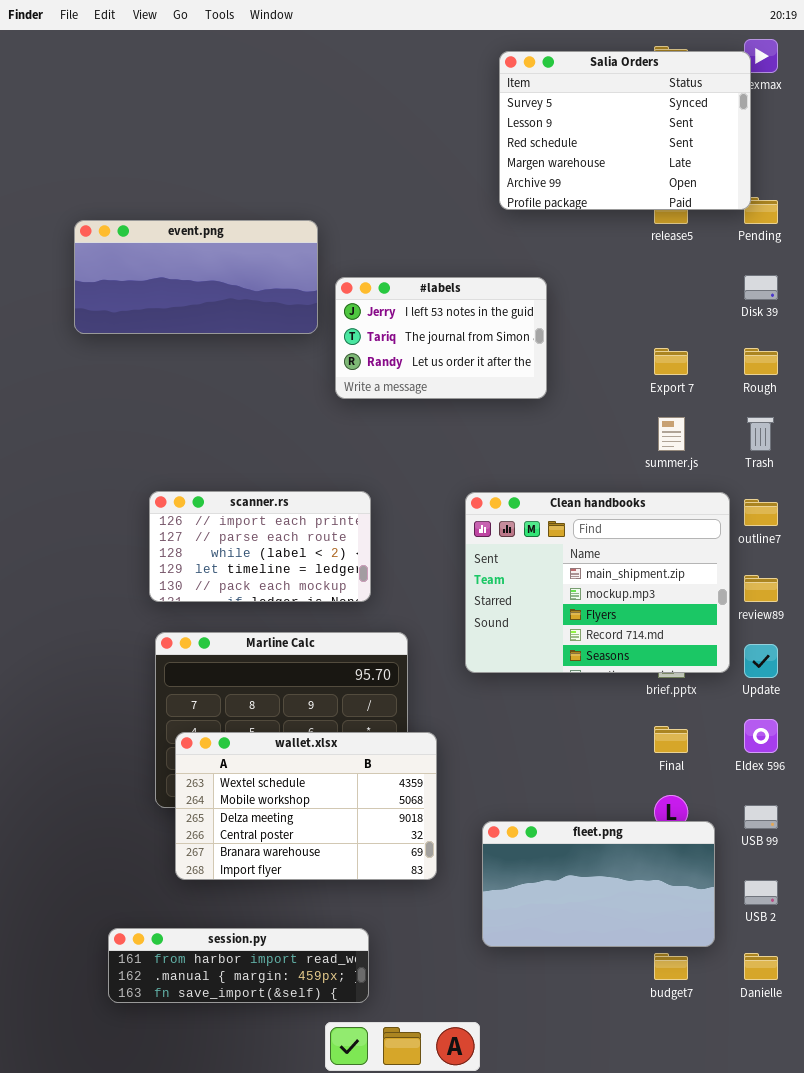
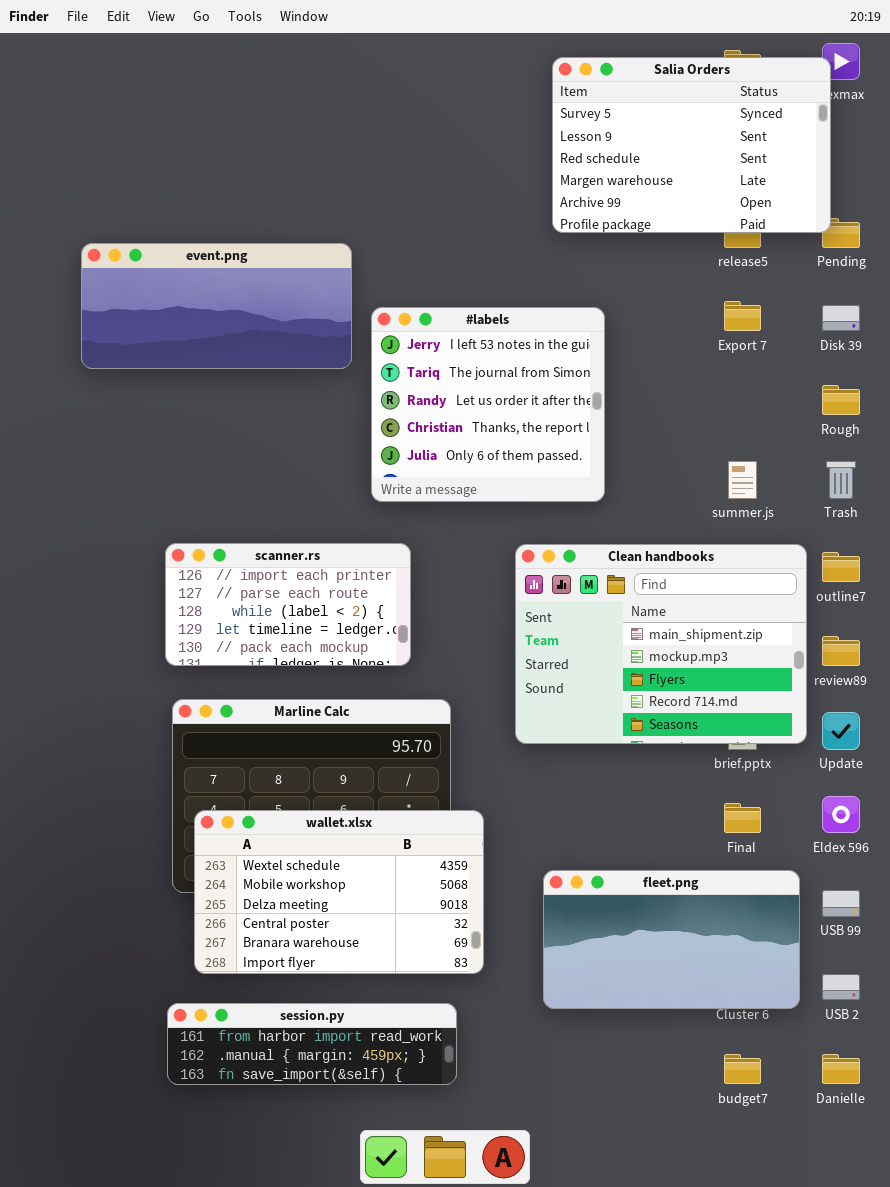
#labels: [335,277,547,399] -> [371,307,605,502], resized
Export 7: [654,348,688,375] -> [724,301,761,331], moved
fleet.png: [482,821,715,947] -> [543,870,800,1009], moved
session.py: [108,928,369,1003] -> [167,1003,457,1085], moved

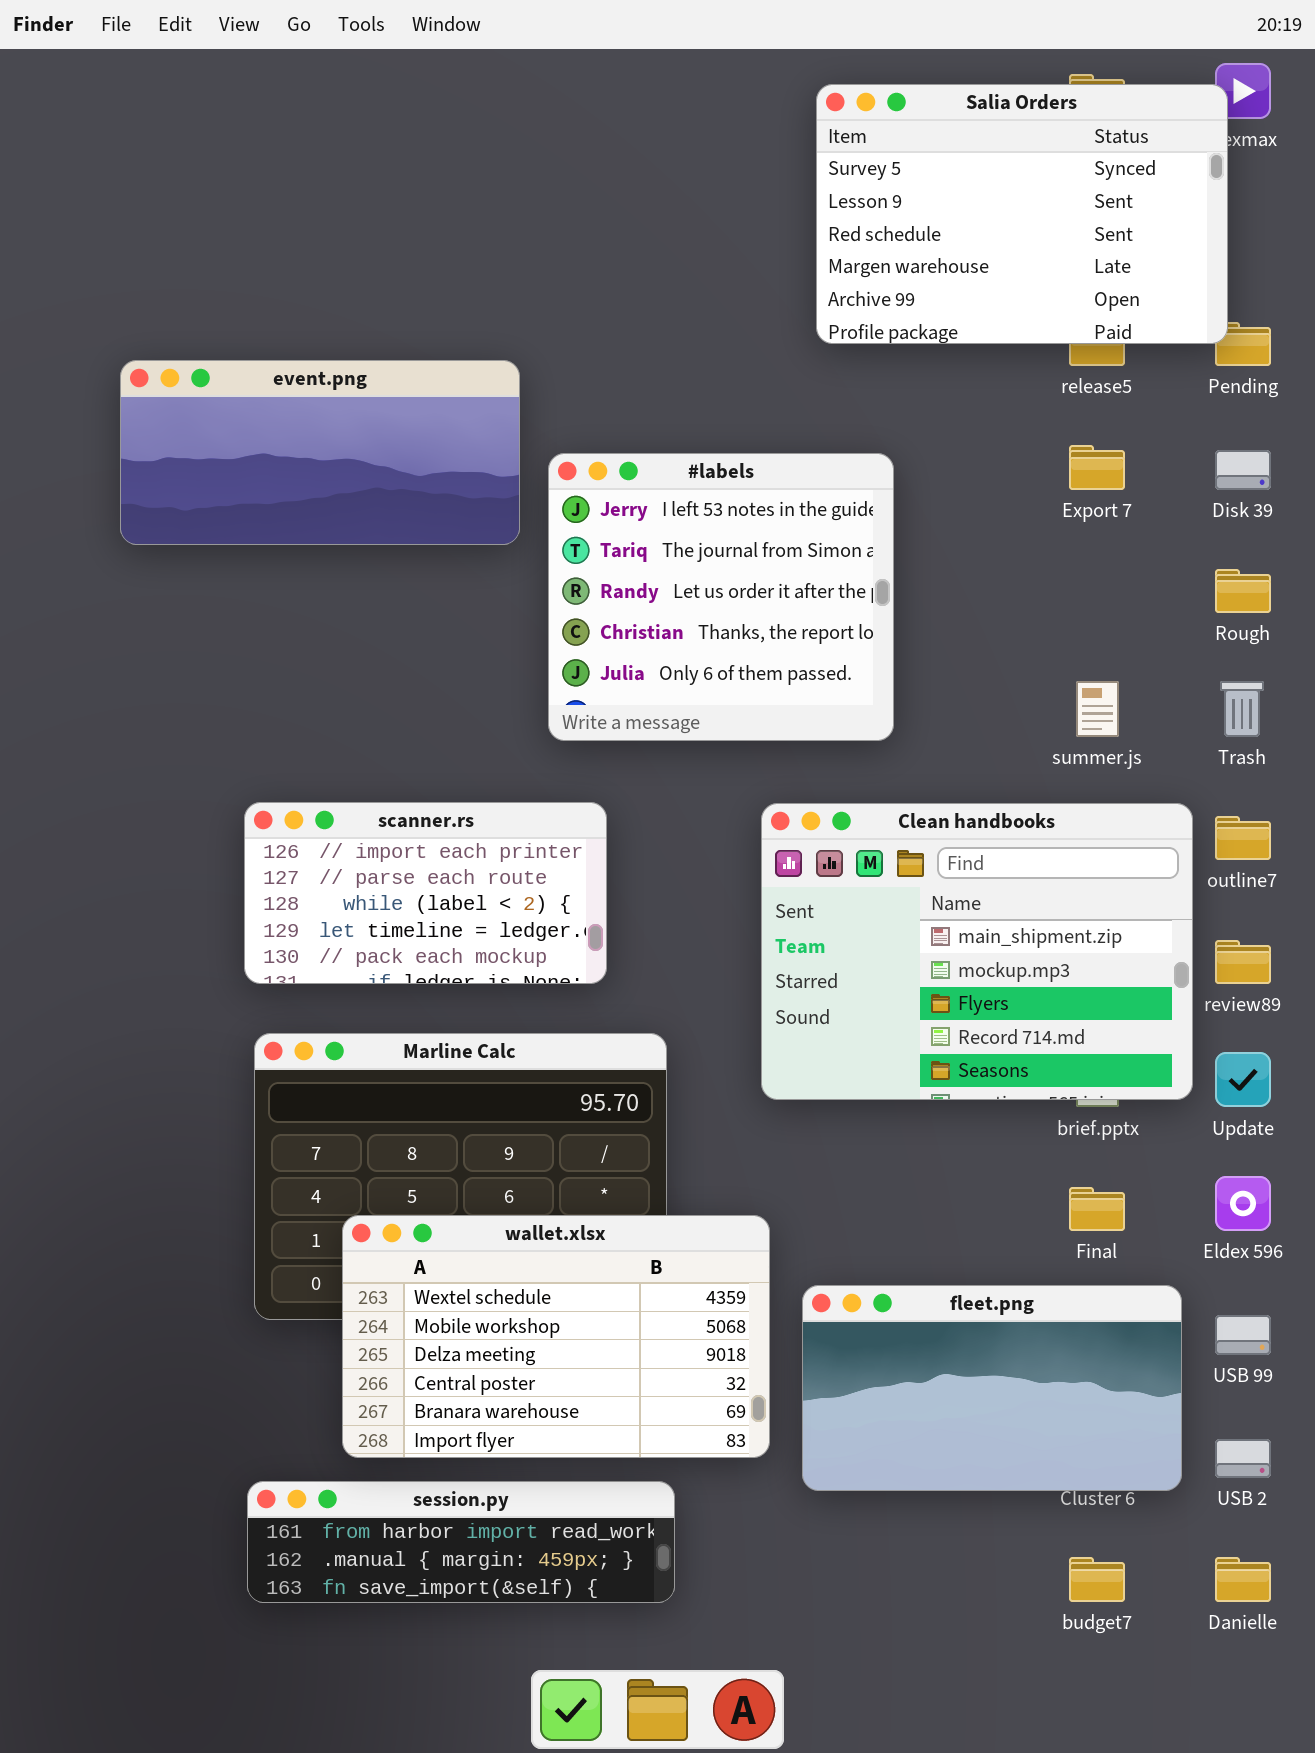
wallet.xlsx: [194,810,484,974] -> [342,1215,770,1458], moved

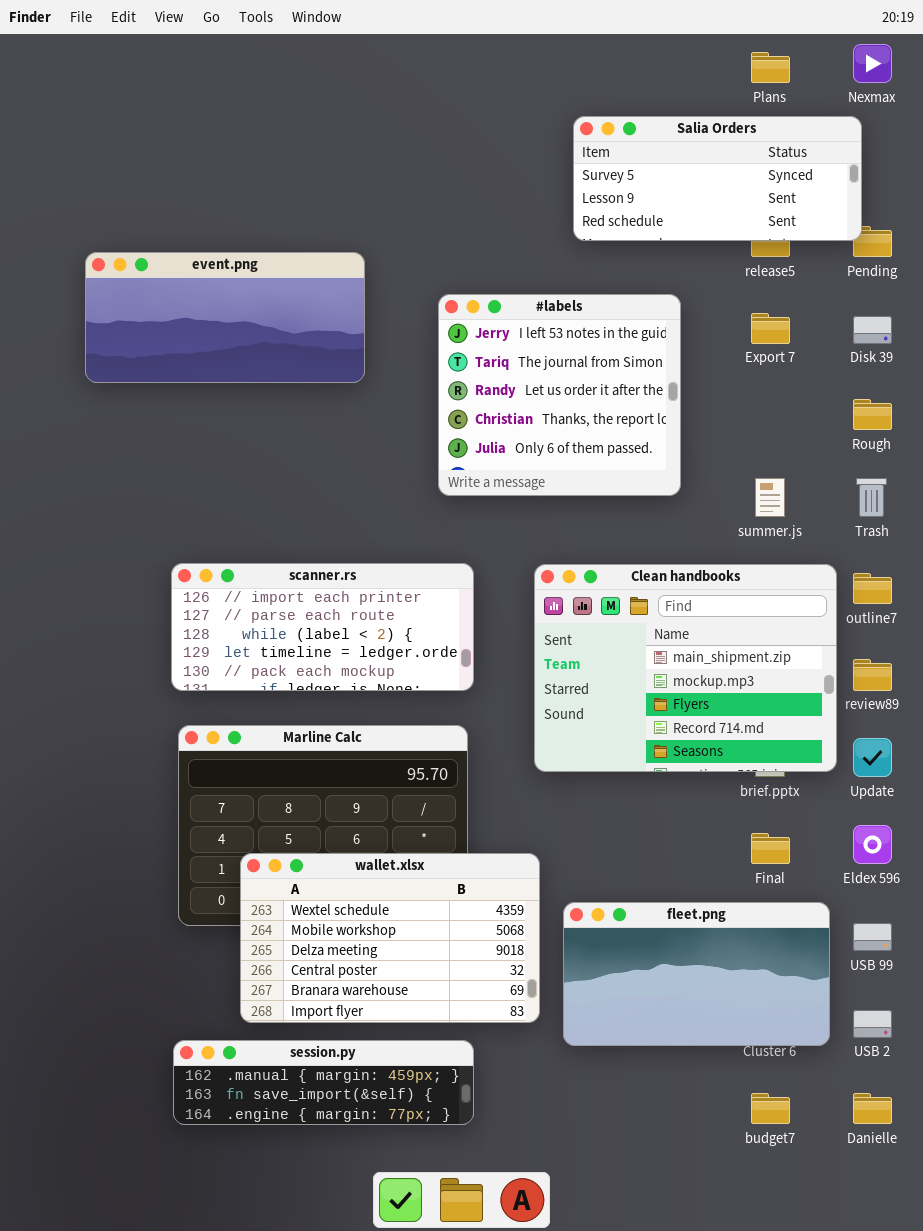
Salia Orders: [816,84,1228,344] -> [573,116,862,241], resized
#labels: [548,453,894,741] -> [438,294,681,496], moved
scanner.rs: [244,802,607,984] -> [171,563,474,691], resized
session.py: [247,1481,675,1603] -> [173,1040,474,1125], scrolled down 1 row

